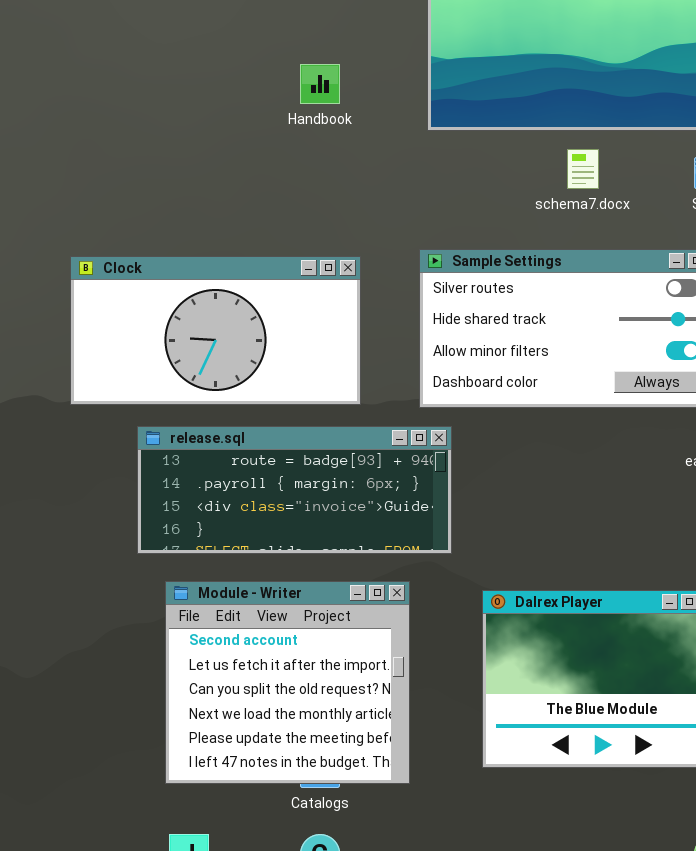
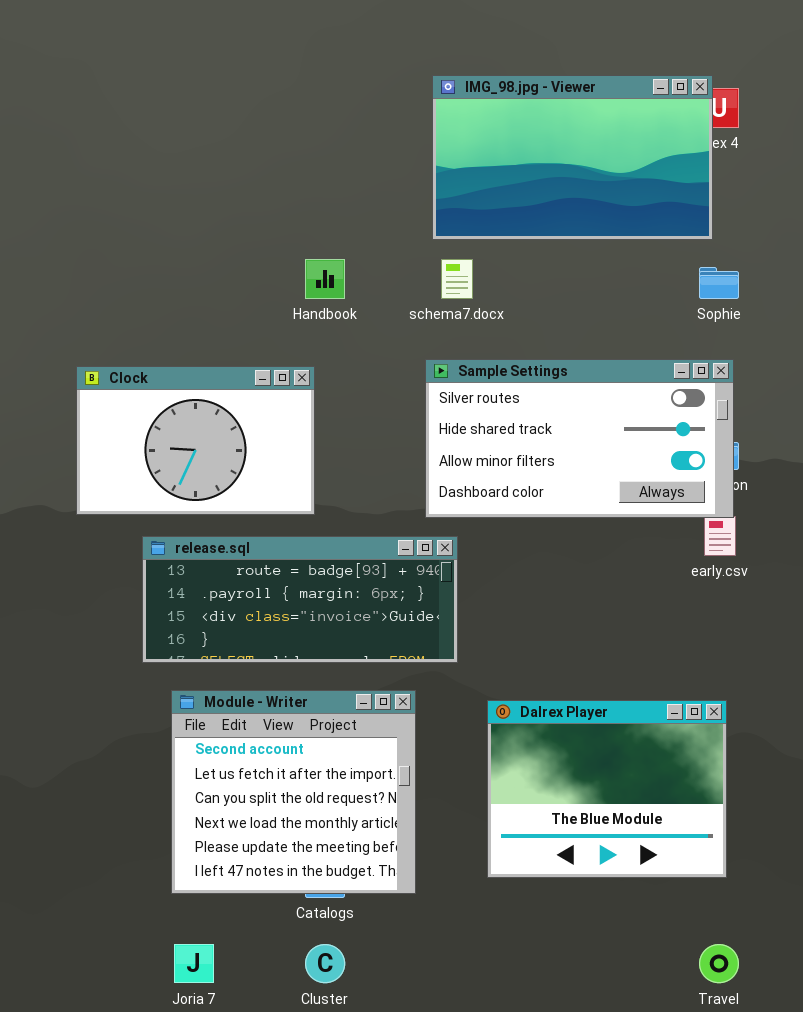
Handbook: [300,64,340,104] -> [305,259,345,299], moved
schema7.docx: [567,149,599,189] -> [441,259,473,299], moved
Clock: [70,256,361,405] -> [76,366,315,515], resized

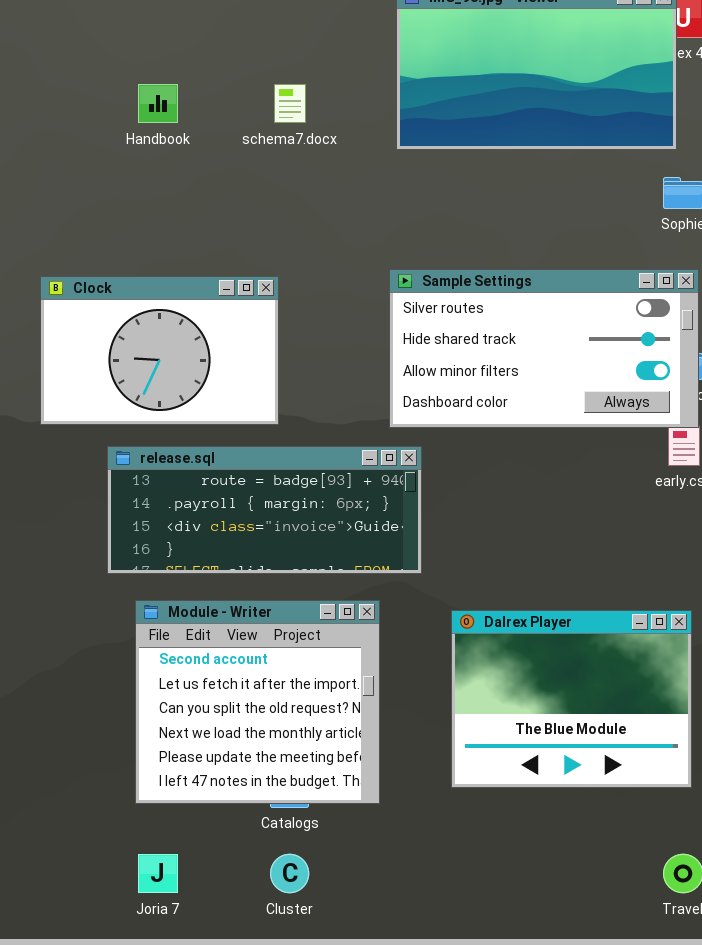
Handbook: [305,259,345,299] -> [138,84,178,123], moved
schema7.docx: [441,259,473,299] -> [274,84,306,123], moved

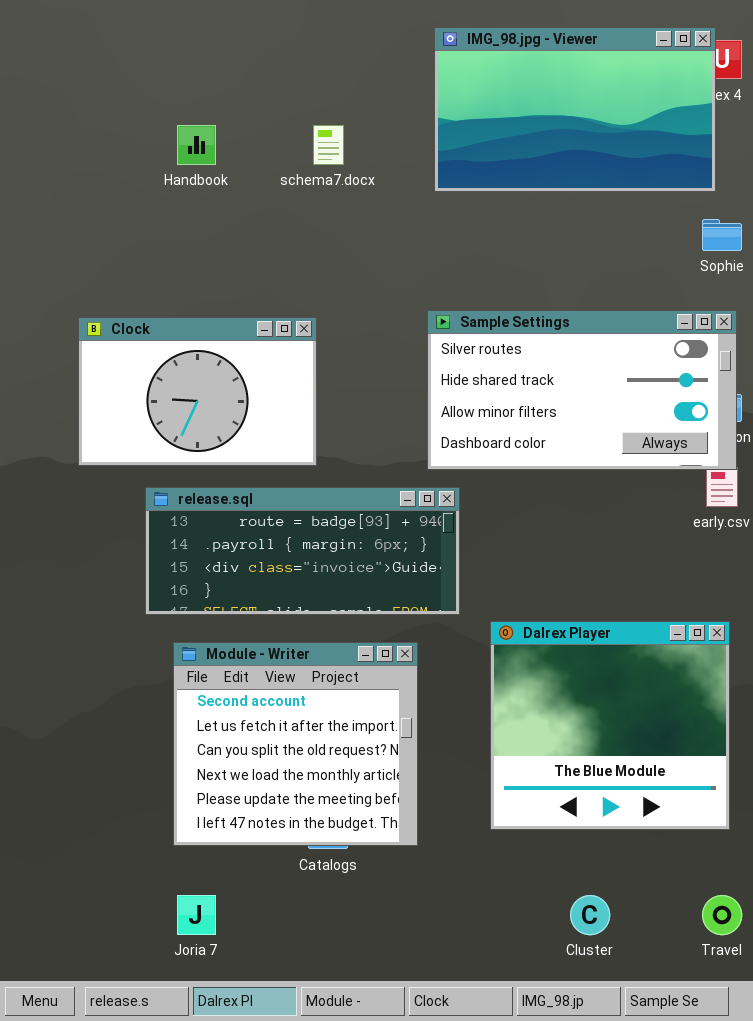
Dalrex Player: [451,610,692,788] -> [490,621,730,830], resized
Cluster: [270,854,309,893] -> [570,895,610,935], moved

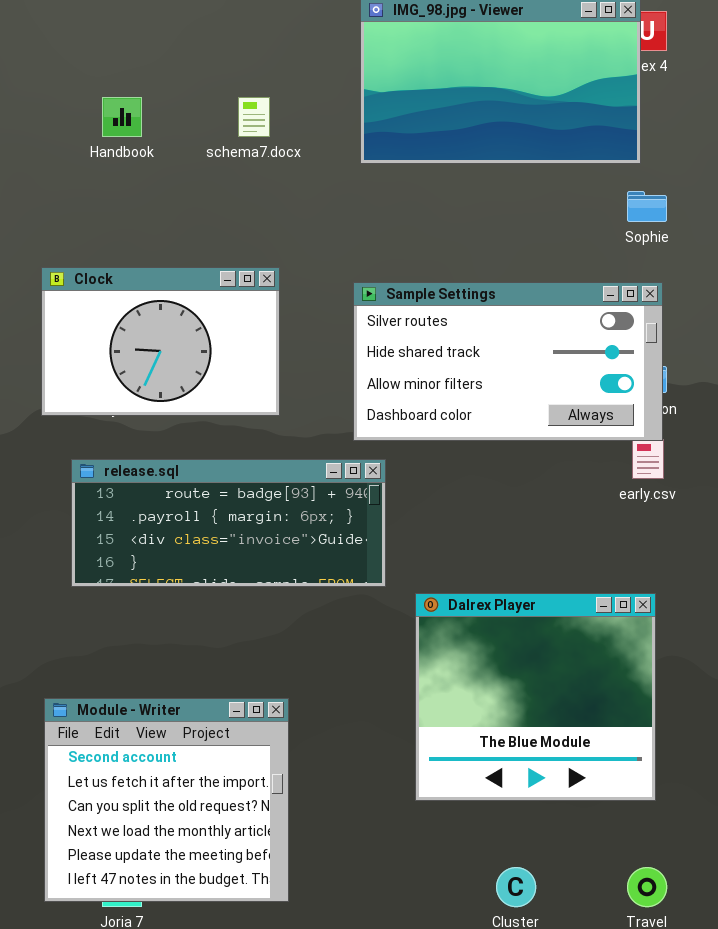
Clock: [78,317,317,466] -> [41,267,280,416], moved
Module - Writer: [173,642,418,846] -> [44,698,289,902], moved

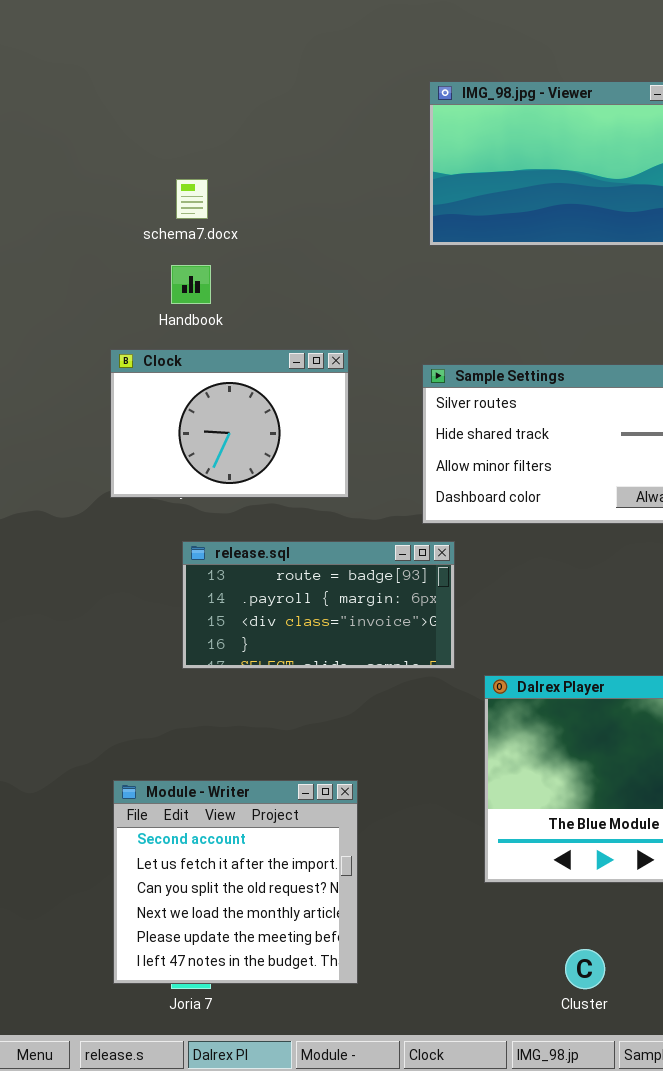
Handbook: [102,97,142,137] -> [171,265,211,304], moved
schema7.docx: [238,97,270,137] -> [176,179,208,219], moved
release.sql: [71,459,386,587] -> [182,541,455,669], resized

